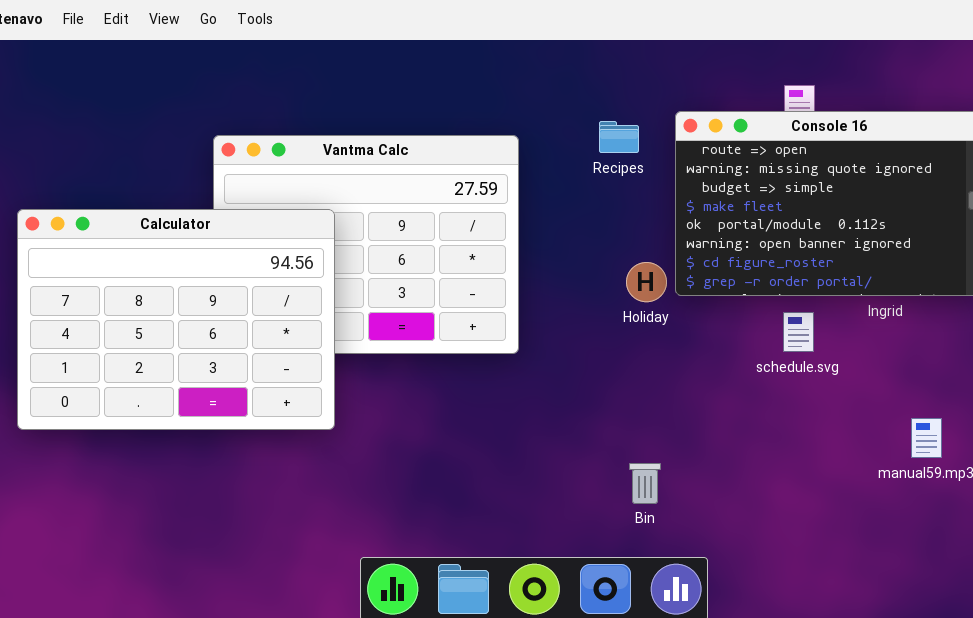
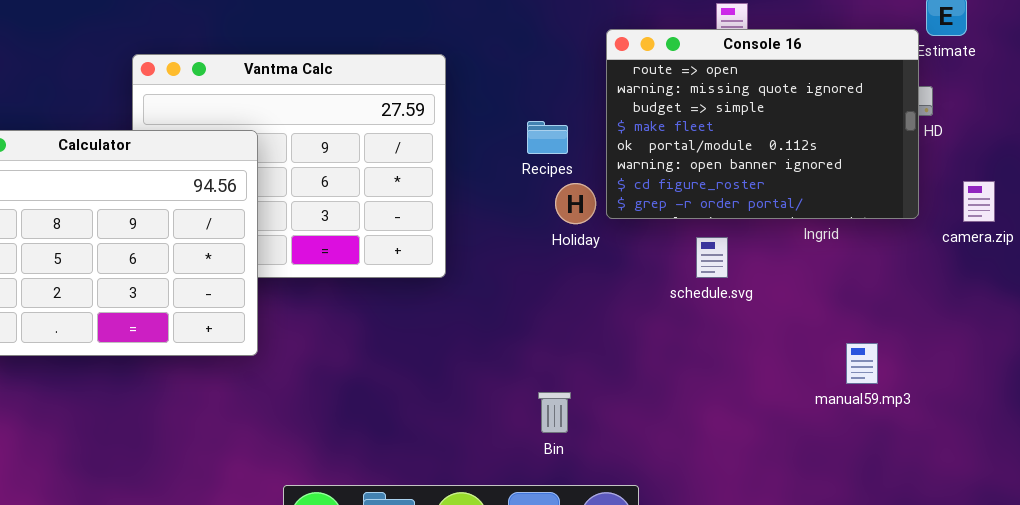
Recipes: [599,121,639,153] -> [527,121,568,154], moved
schedule.svg: [783,312,814,352] -> [696,237,728,278], moved
Bin: [629,463,661,504] -> [538,392,571,433], moved

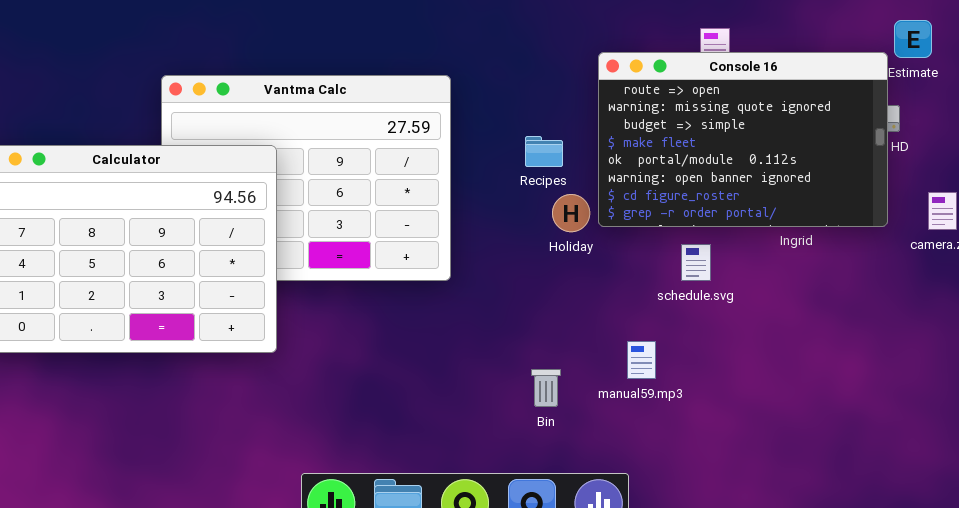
manual59.mp3: [846,343,878,384] -> [627,341,656,379], moved
Bin: [538,392,571,433] -> [531,369,561,407], moved

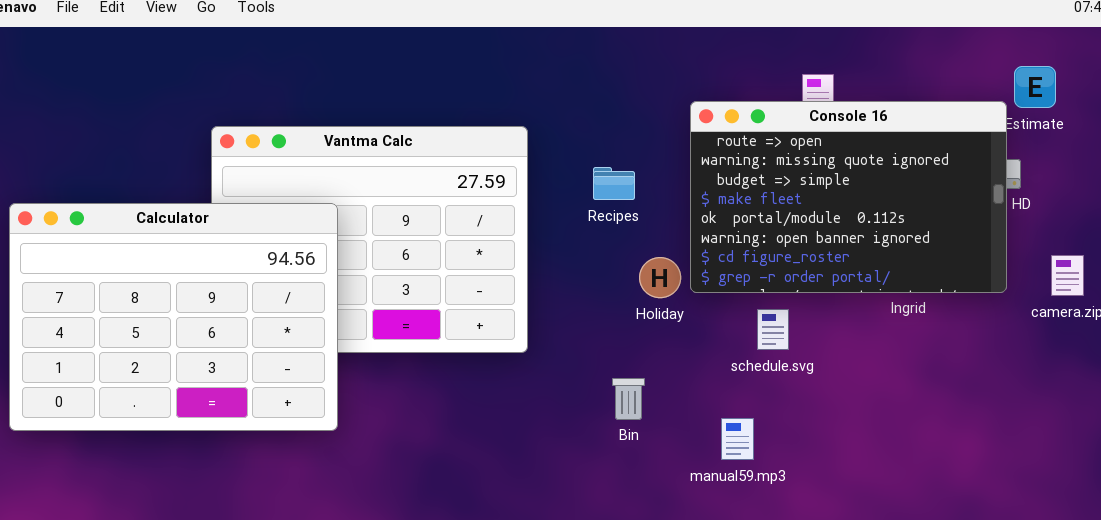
Recipes: [525,136,563,167] -> [593,167,635,200], moved
schedule.svg: [681,244,711,281] -> [757,309,789,350], moved
Bin: [531,369,561,407] -> [612,378,645,420], moved

